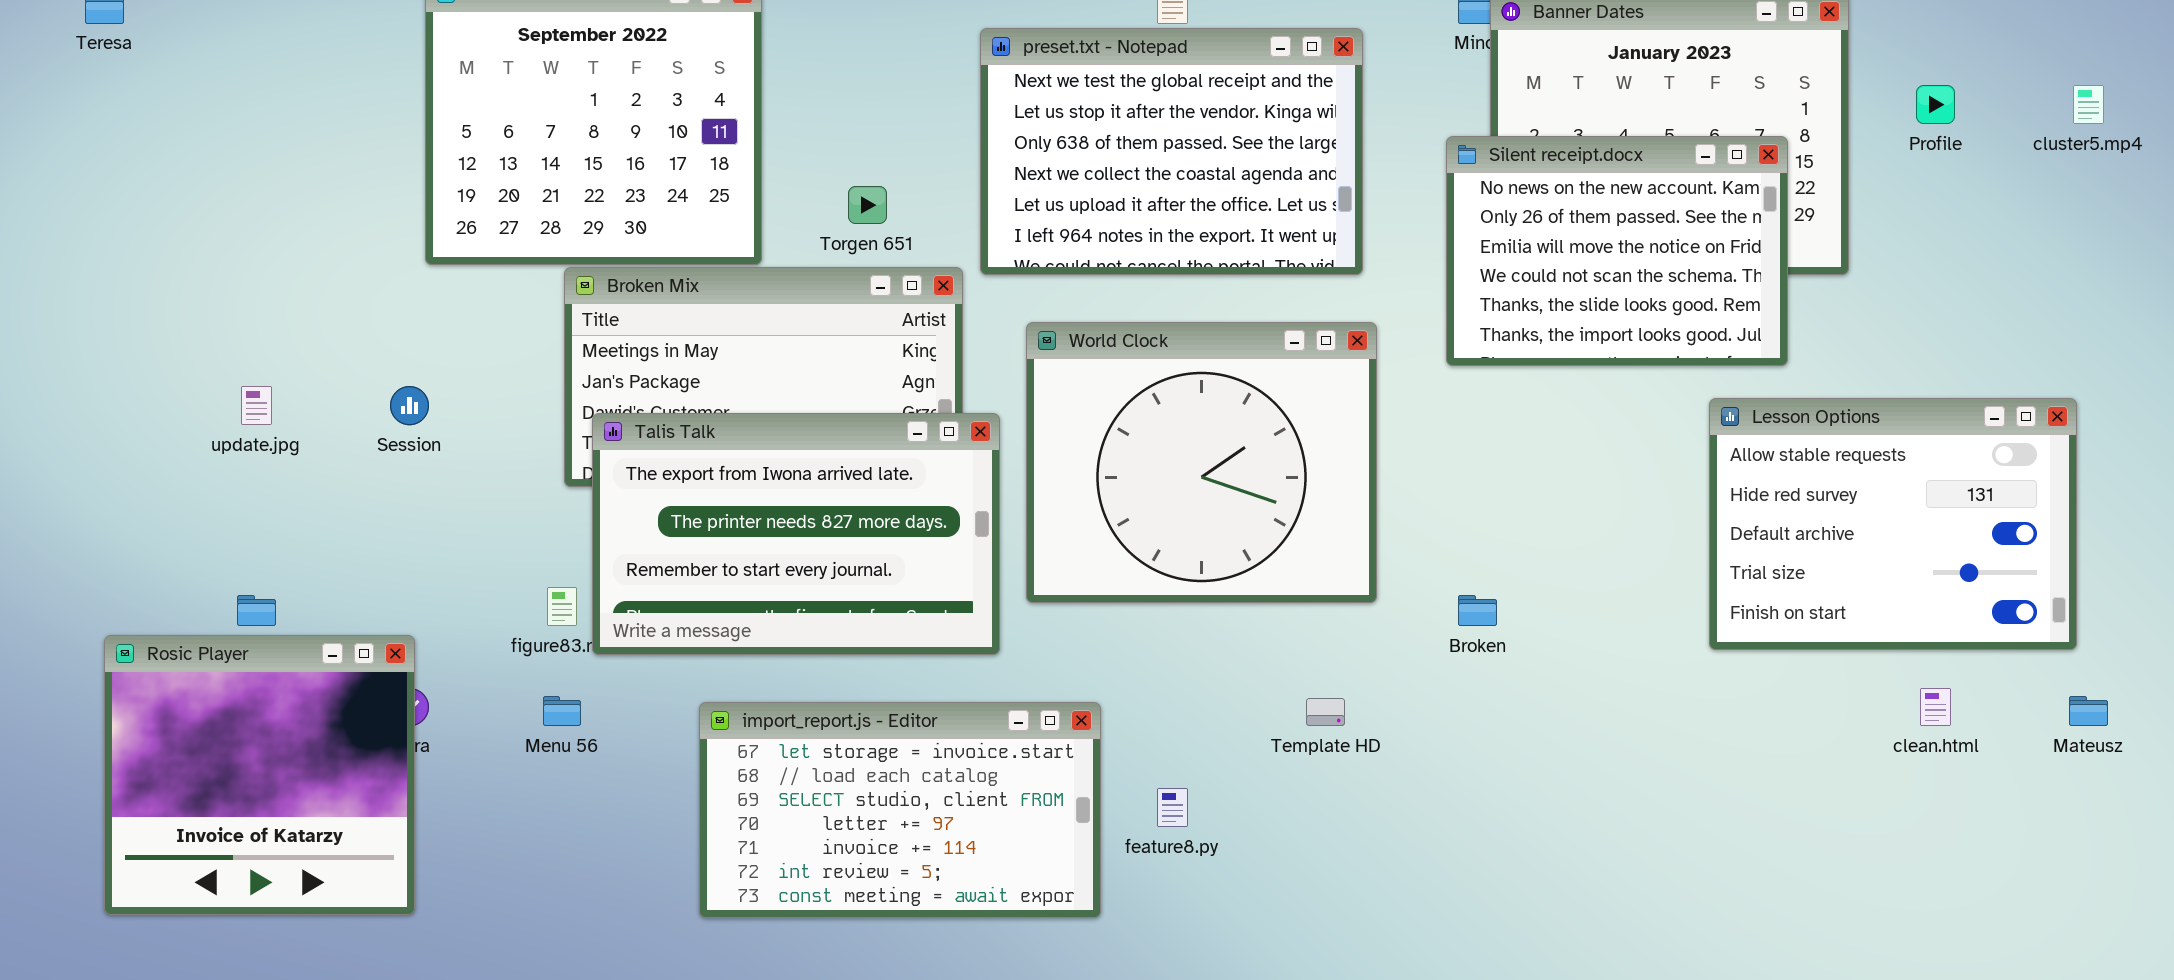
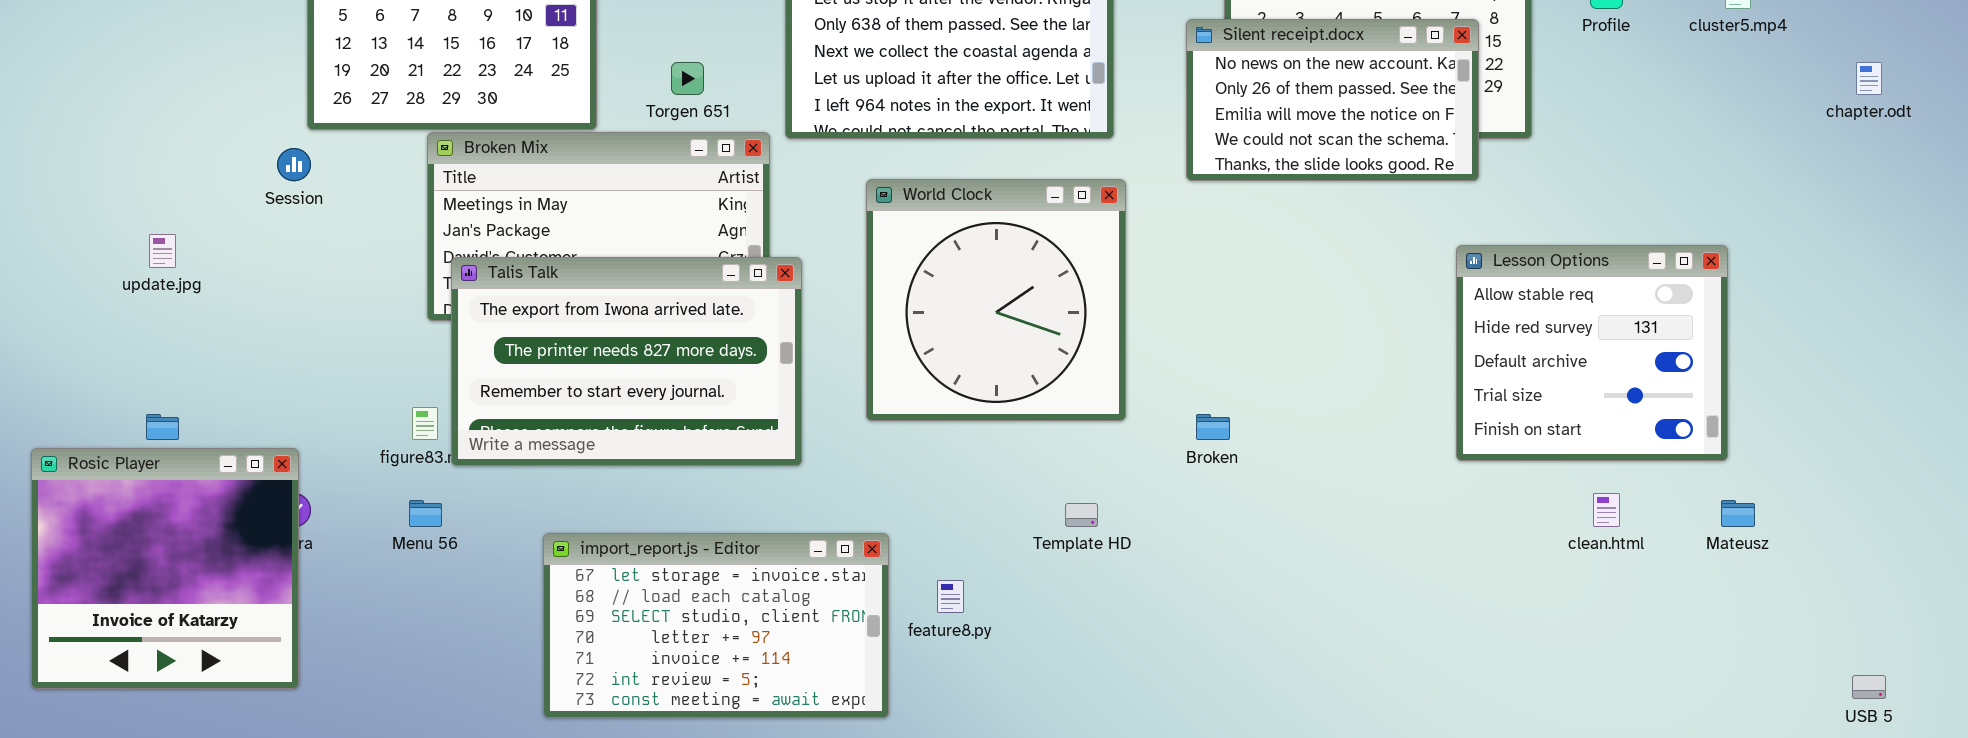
Silent receipt.docx: [1446,136,1788,366] -> [1186,19,1479,181], resized
World Clock: [1026,322,1377,603] -> [866,179,1126,421], resized
Session: [390,386,429,425] -> [277,148,311,181], moved
Lesson Options: [1709,398,2077,650] -> [1456,245,1728,461], resized
import_report.js - Editor: [699,702,1101,918] -> [543,533,889,718], moved

